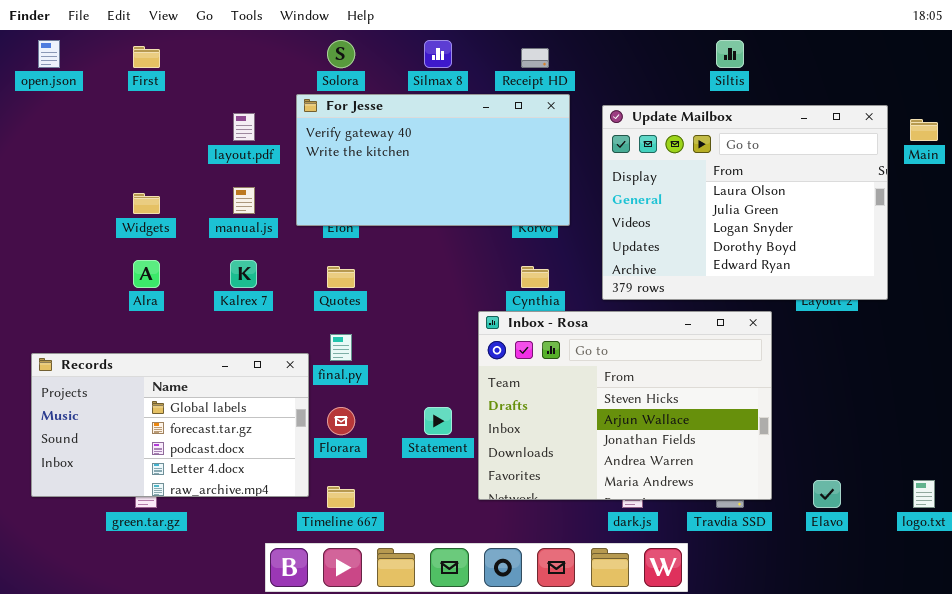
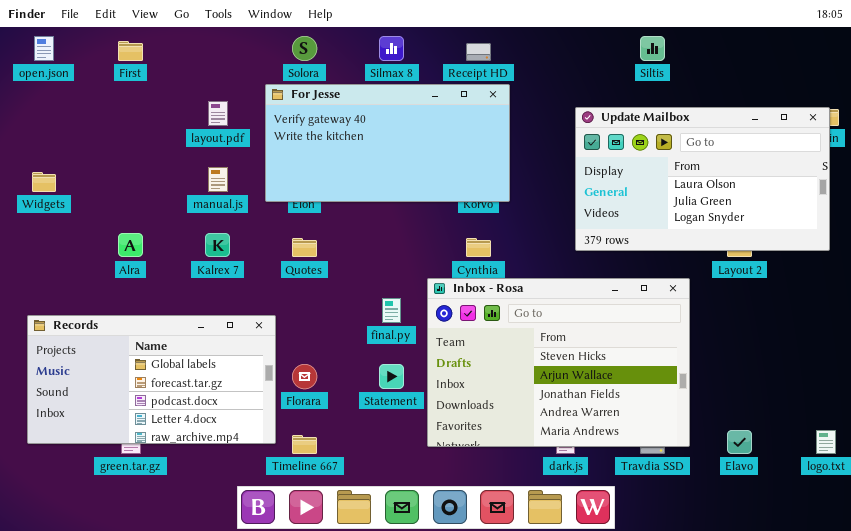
Update Mailbox: [602,105,888,300] -> [575,107,830,251], moved, resized
Widgets: [133,193,160,214] -> [32,172,56,192], moved
final.py: [330,334,352,361] -> [382,298,401,323], moved

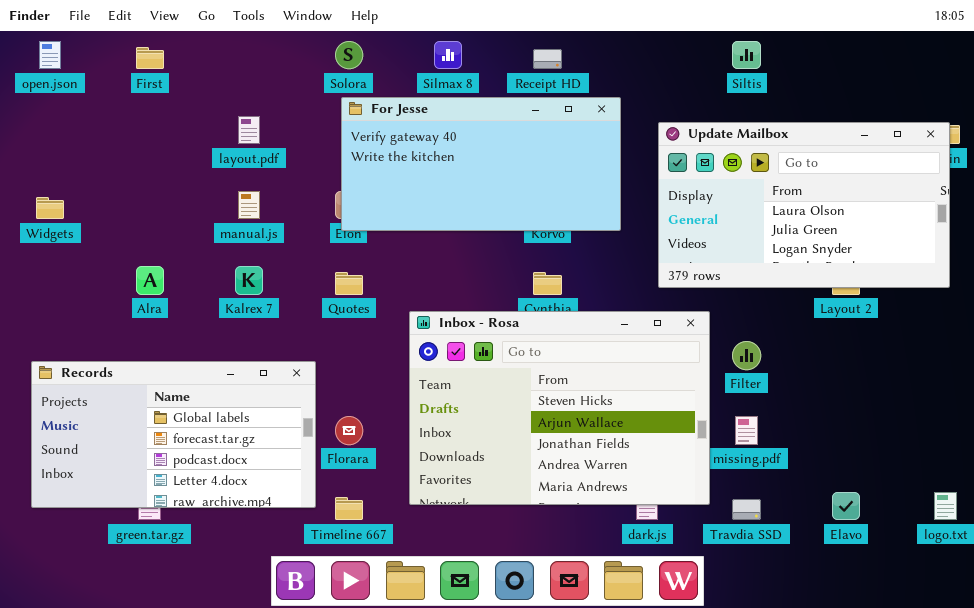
For Jesse: [265,84,510,202] -> [341,97,621,231], moved
Inbox - Rosa: [427,278,690,447] -> [409,311,710,505], moved

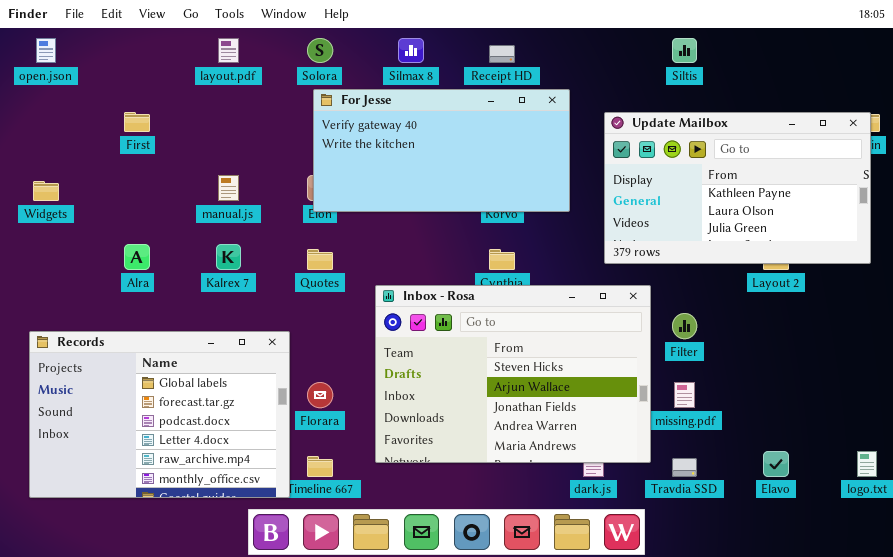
First: [136,47,164,69] -> [124,112,150,132], moved
layout.pdf: [238,116,260,144] -> [218,38,239,63], moved
Update Mailbox: [658,122,950,288] -> [604,112,871,264], scrolled up 1 row
Records: [31,361,316,508] -> [29,331,290,498], resized

